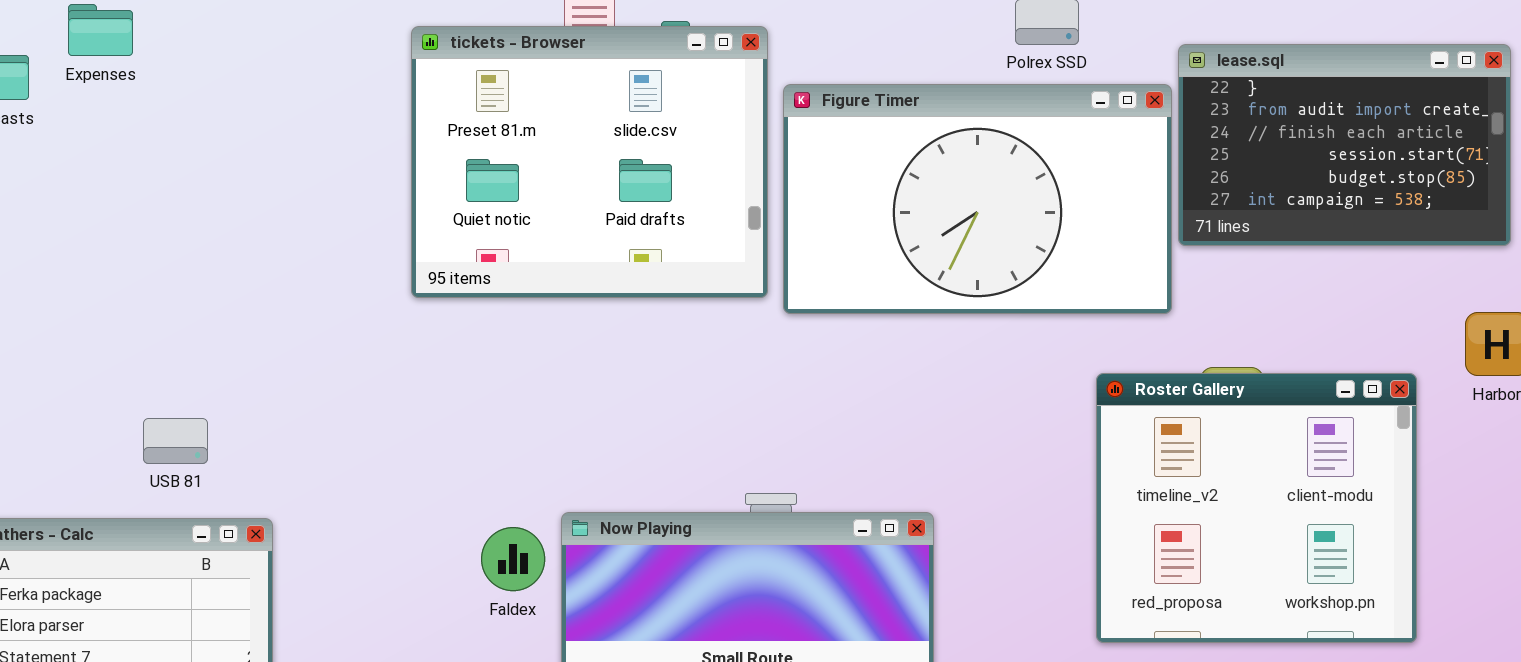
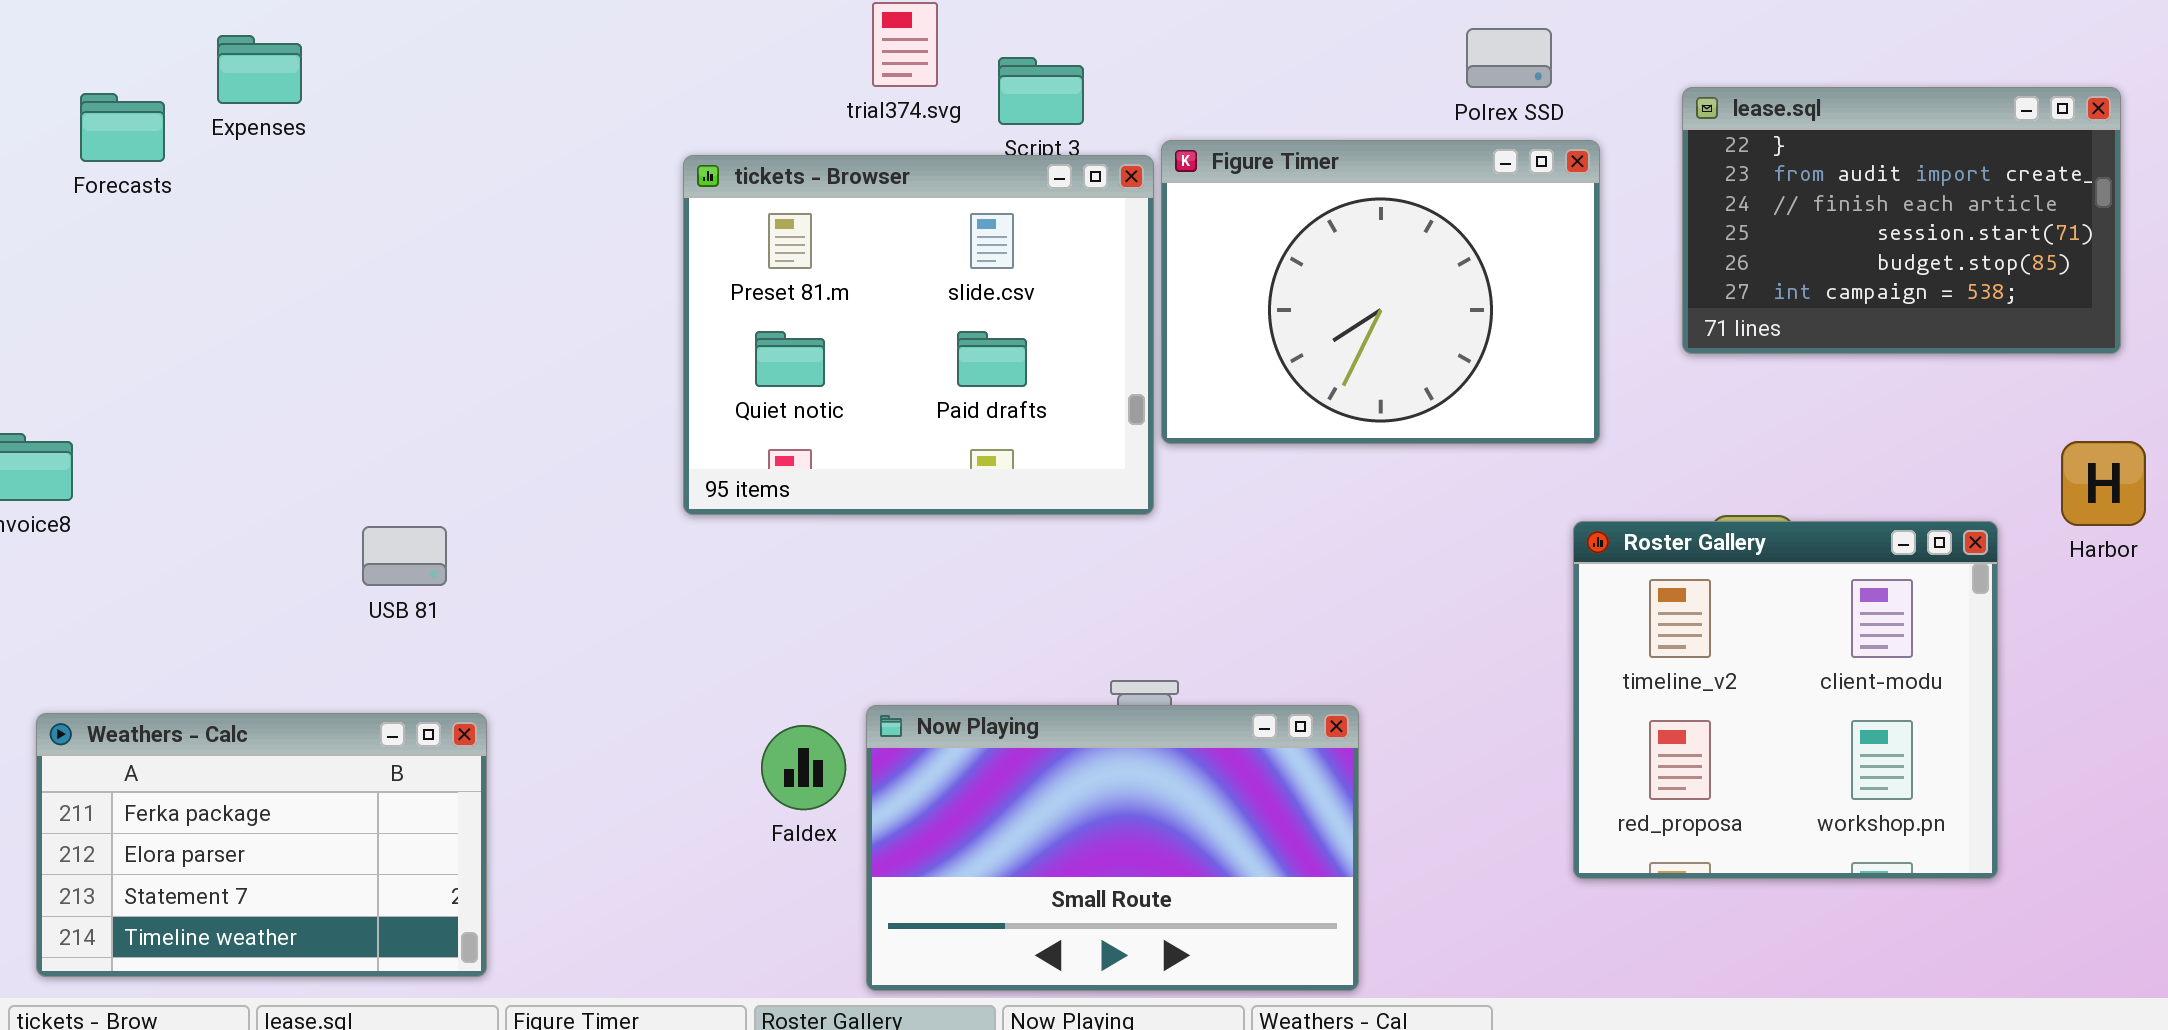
tickets - Browser: [411,26,768,298] -> [683,155,1154,515], moved
Figure Timer: [783,84,1172,314] -> [1161,140,1600,444], resized
USB 81: [143,418,208,464] -> [362,526,447,586], moved

